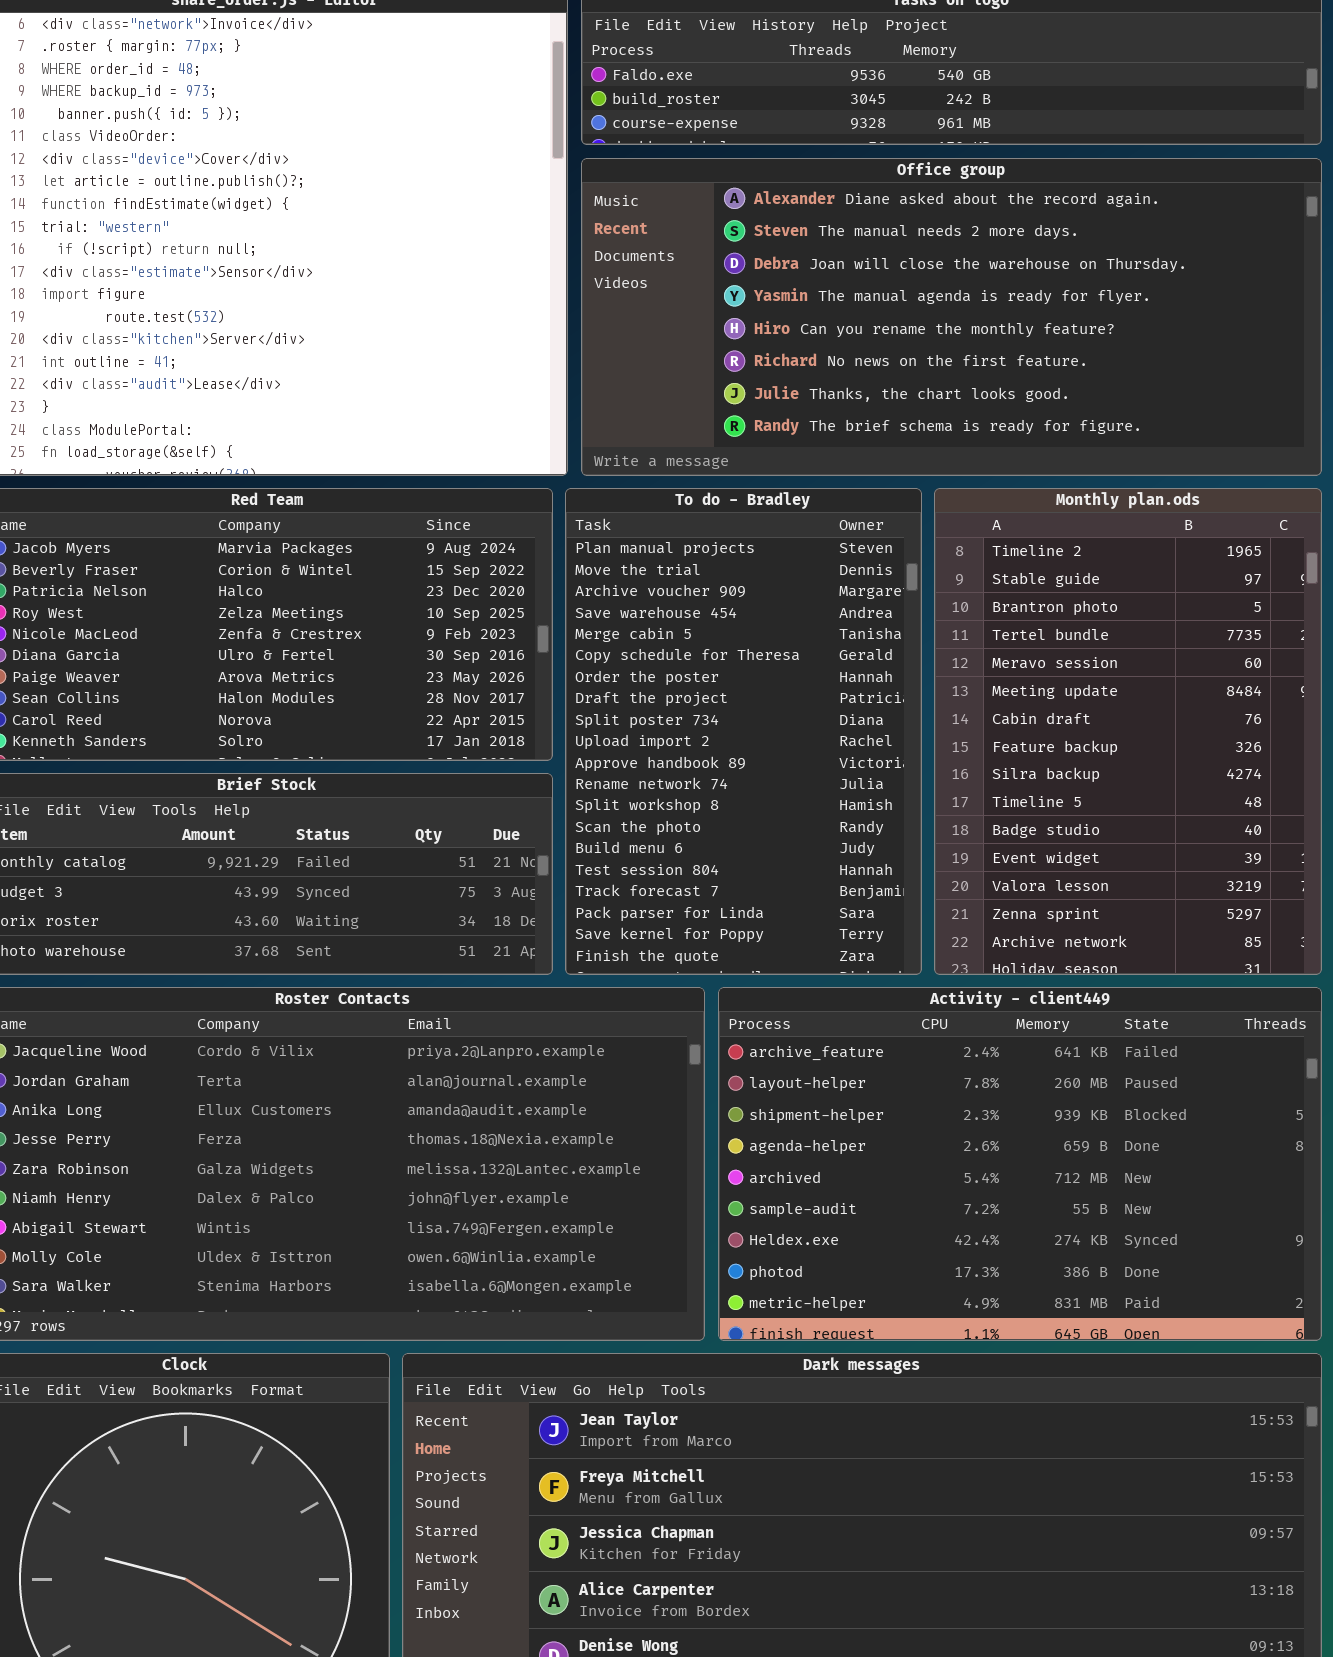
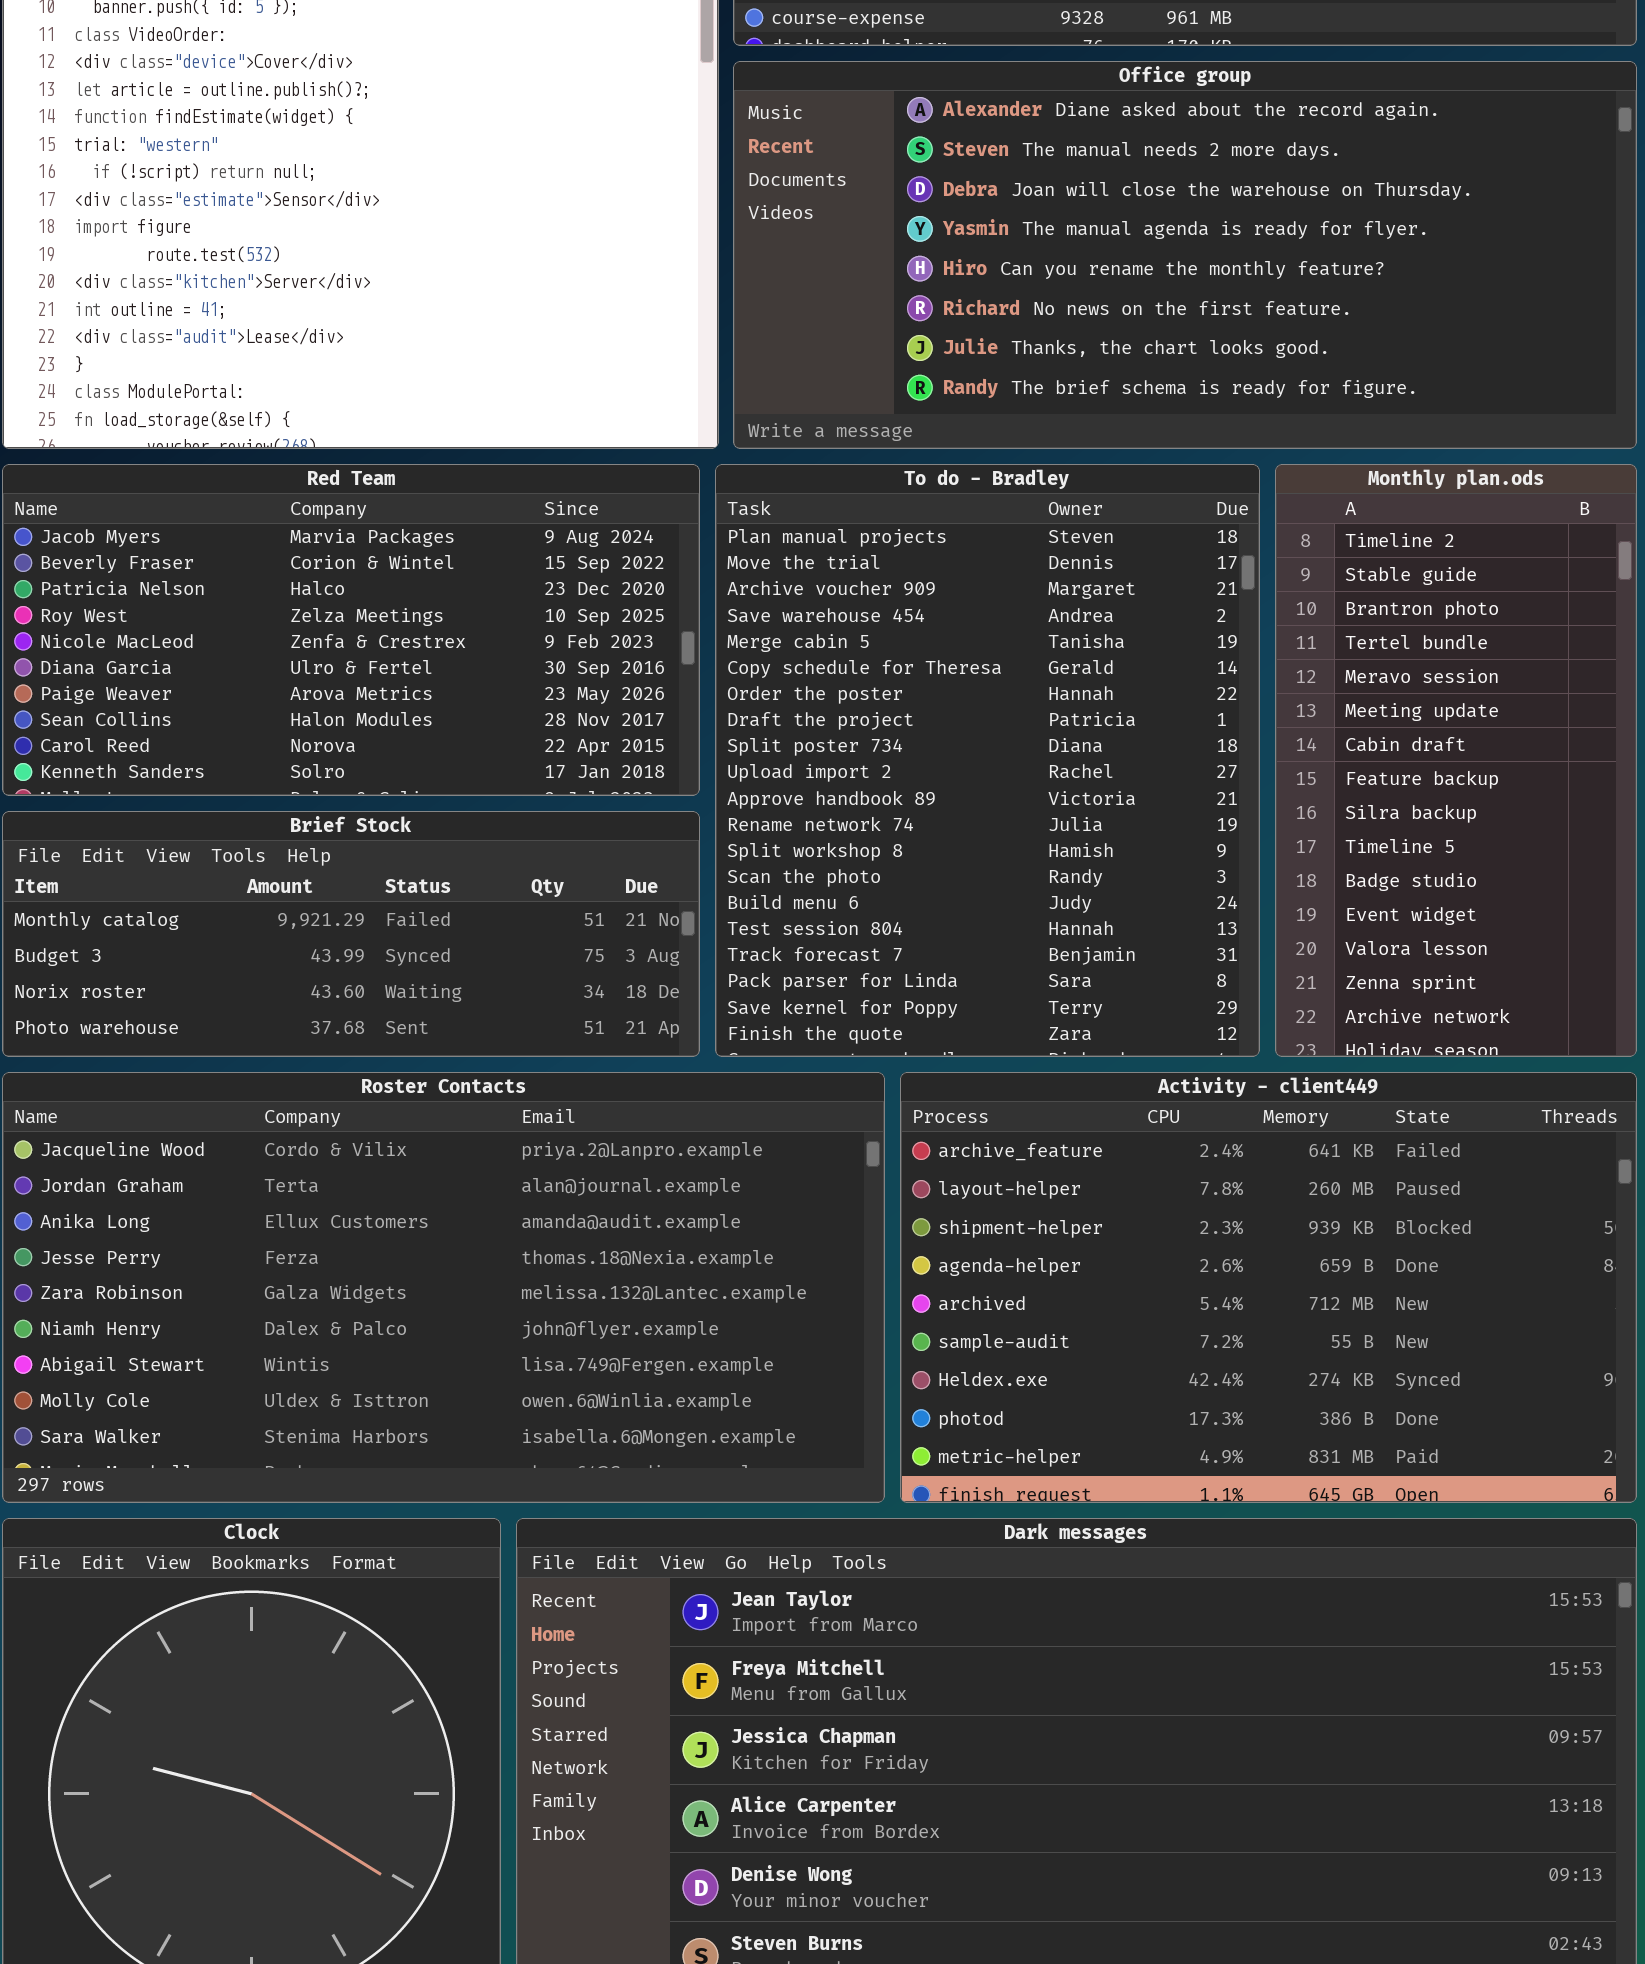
To do - Bradley: [565,488,922,975] -> [715,464,1260,1057], resized
Monthly plan.ods: [934,488,1322,975] -> [1275,464,1637,1057], resized

